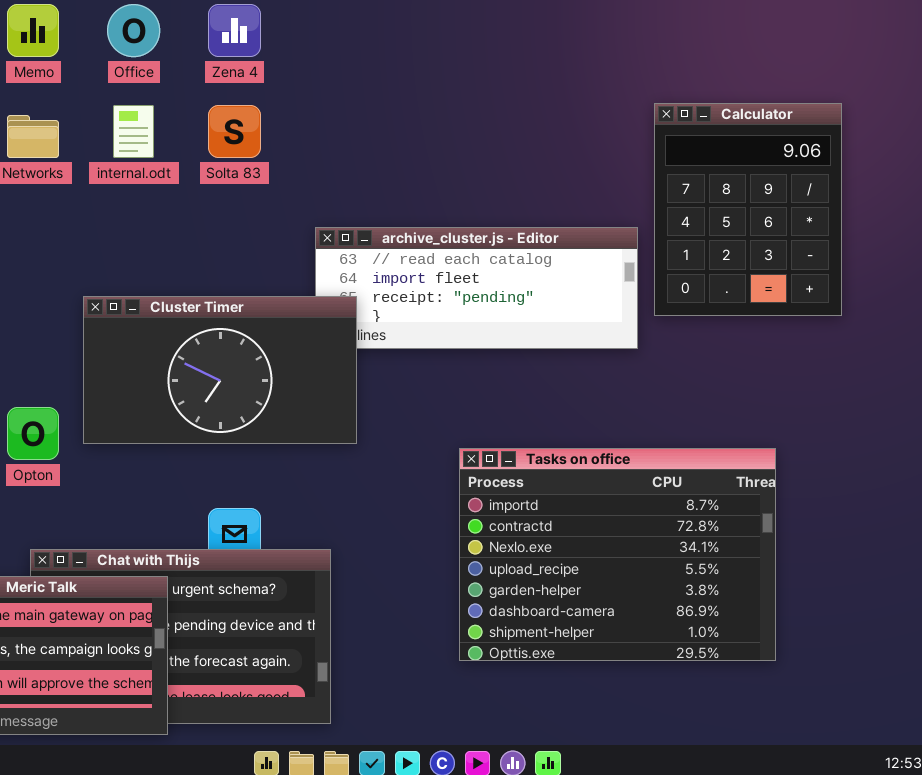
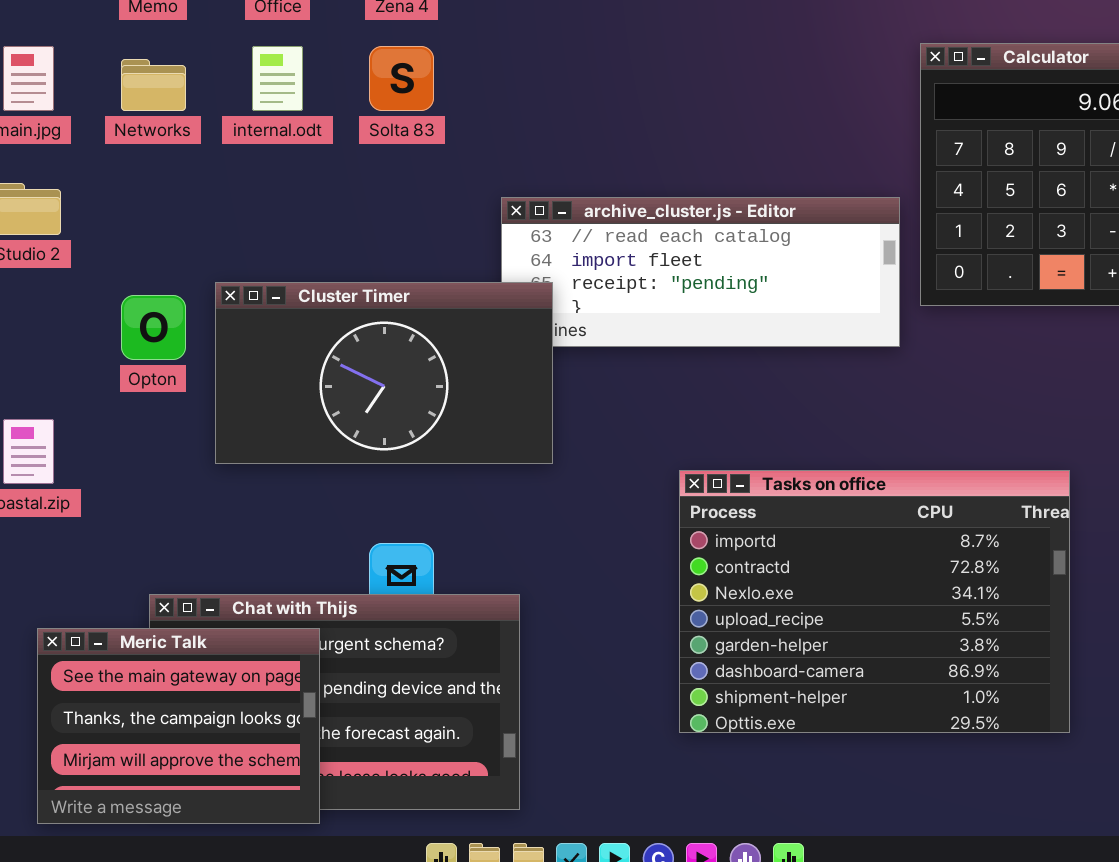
Opton: [7,407,59,460] -> [121,295,186,360], moved

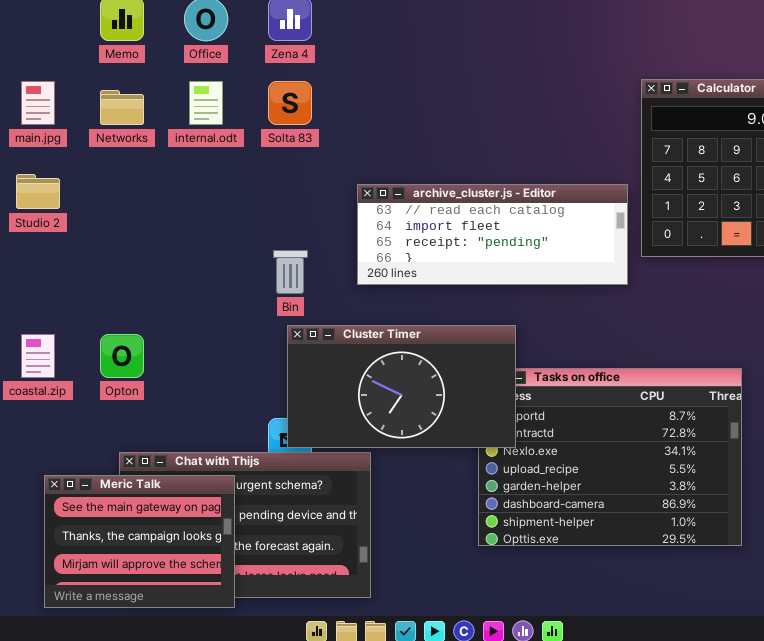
Cluster Timer: [215,282,553,464] -> [287,325,516,448], moved
Opton: [121,295,186,360] -> [100,334,144,378], moved

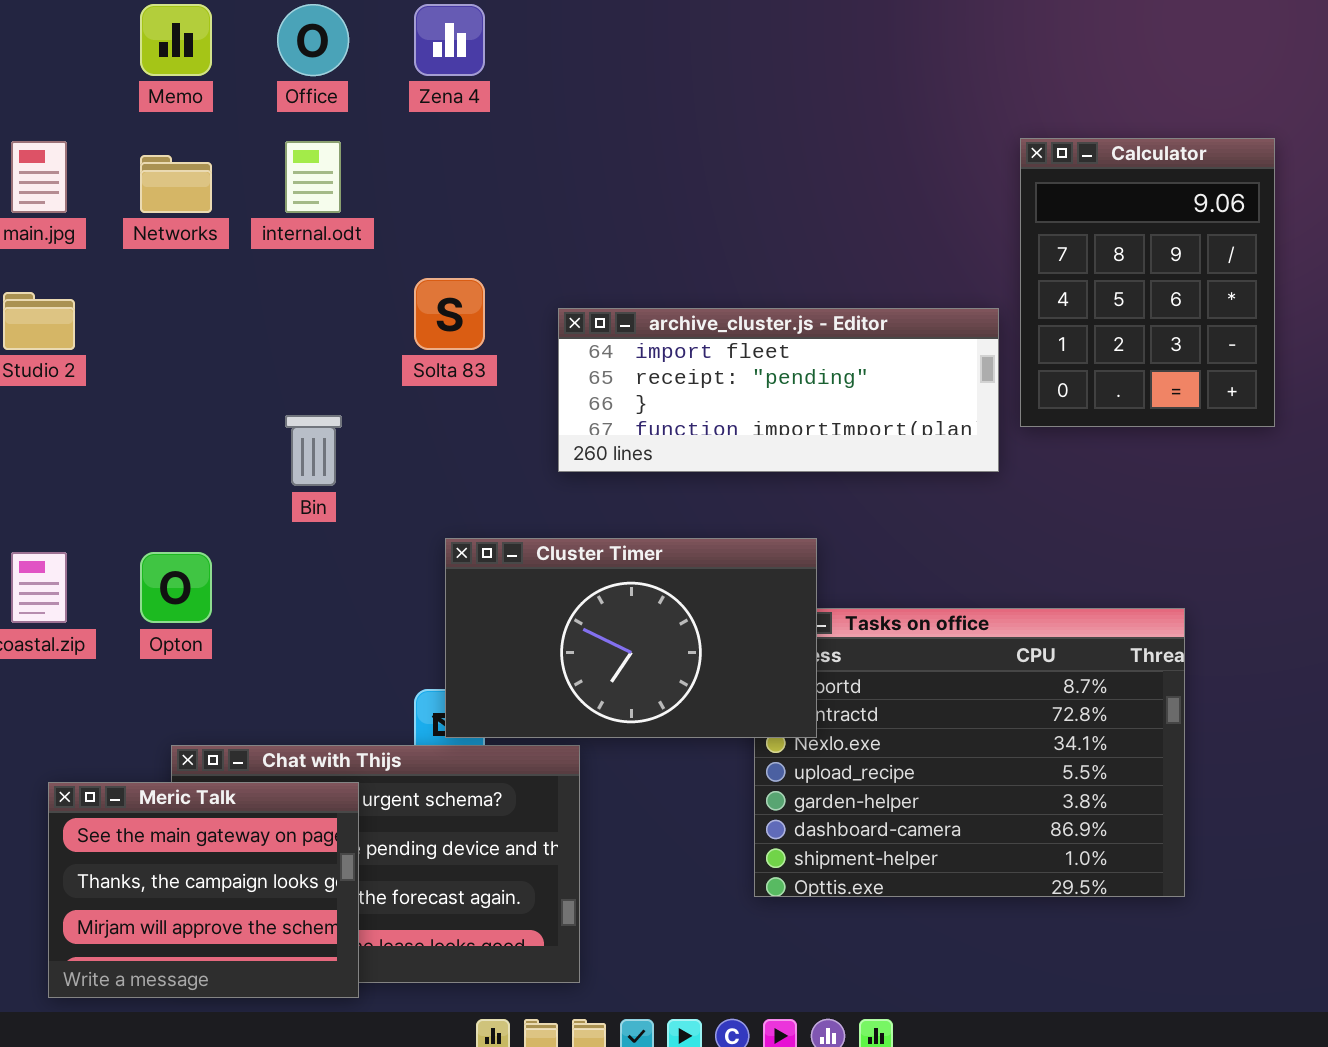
Solta 83: [268,81,312,125] -> [414,278,485,350], moved
archive_cluster.js - Editor: [357,184,628,285] -> [558,308,999,472], scrolled down 1 row
Bin: [273,250,308,294] -> [285,415,342,486], moved

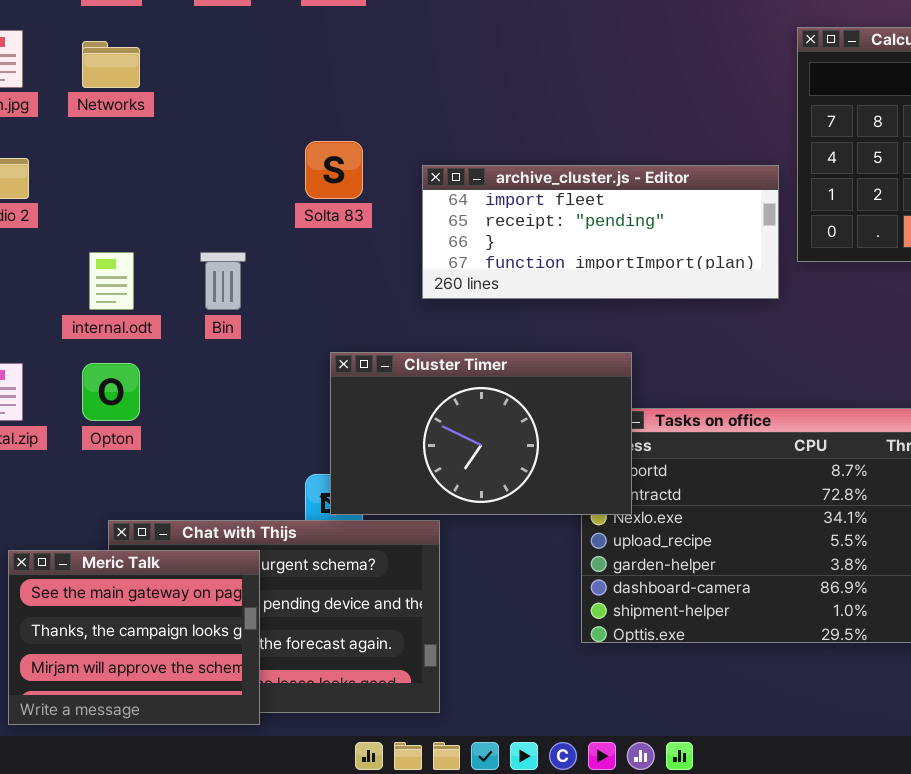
internal.odt: [285,141,341,213] -> [89,252,134,310], moved

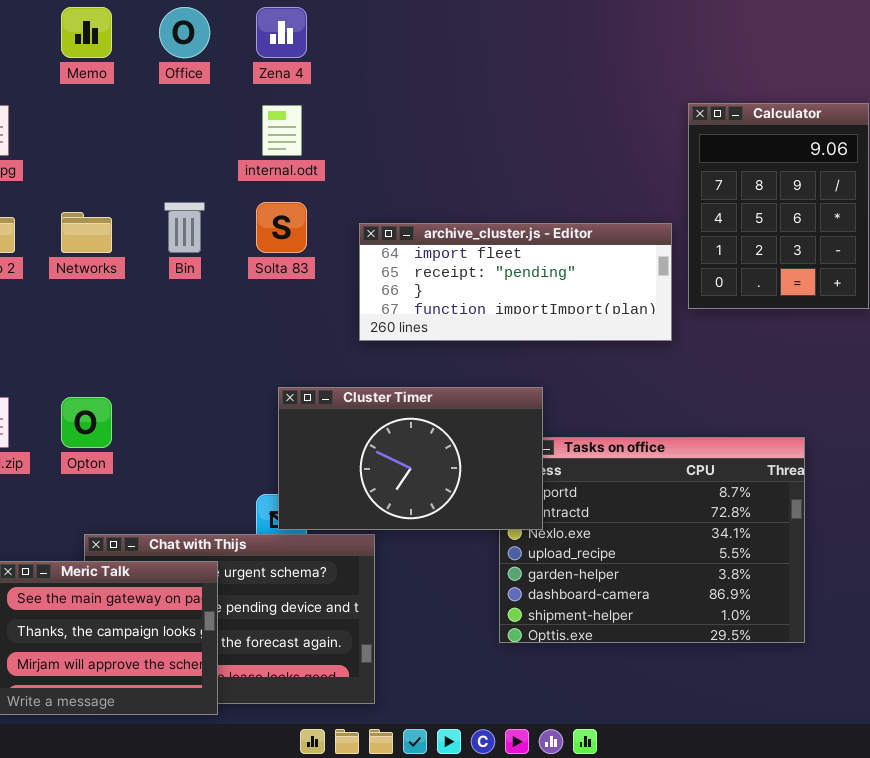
Networks: [82,41,140,88] -> [61,212,112,253], moved
internal.odt: [89,252,134,310] -> [262,105,302,156], moved
Bin: [200,252,246,310] -> [164,202,205,253], moved

